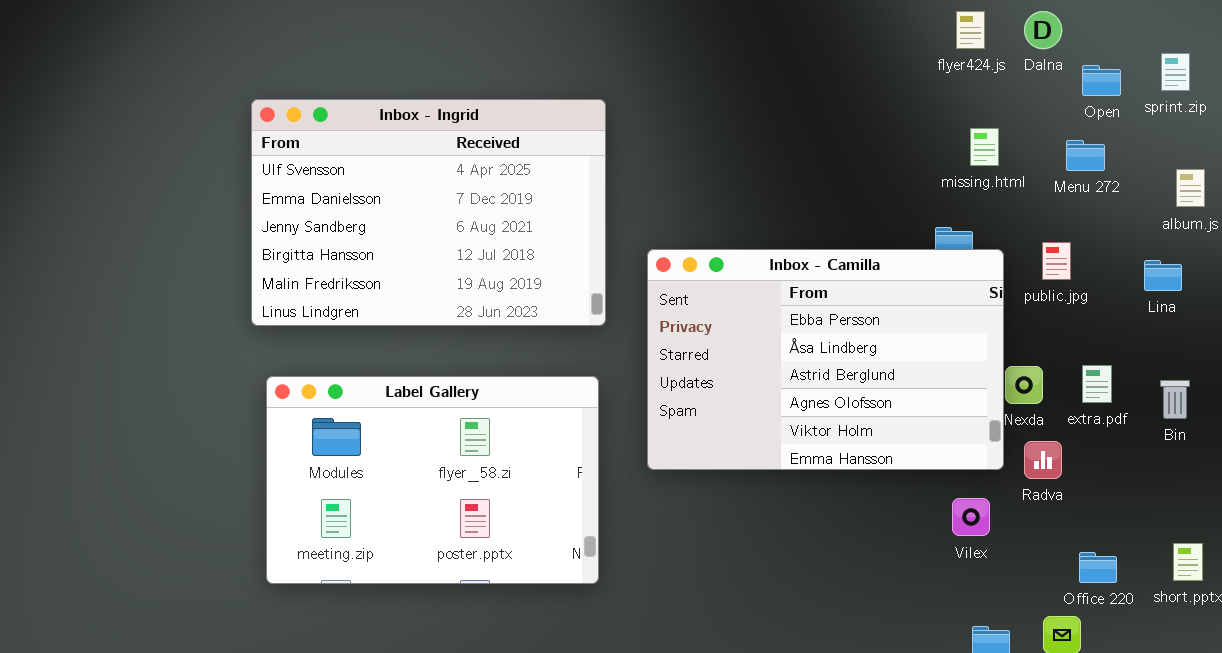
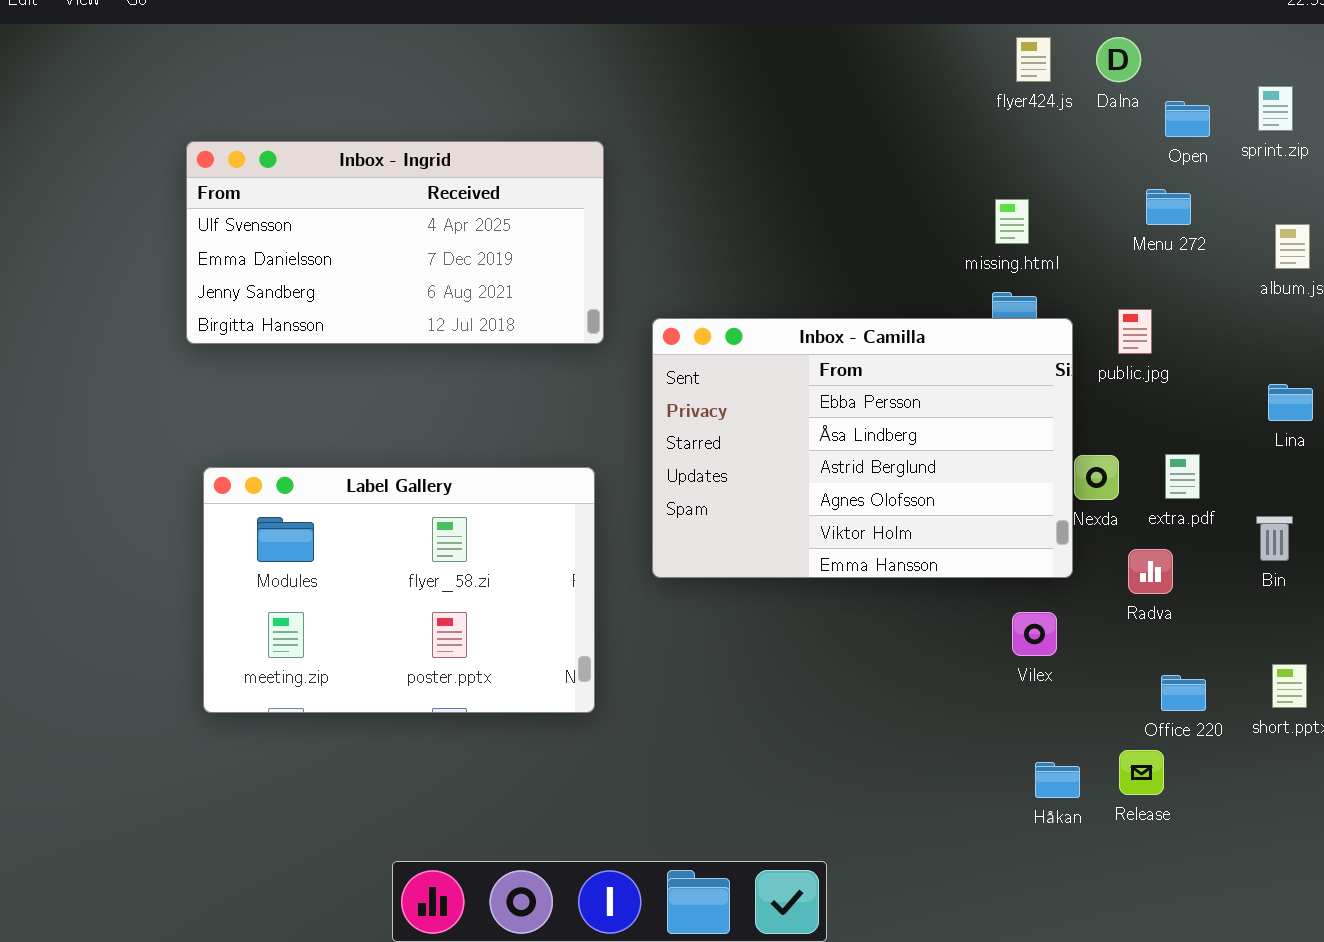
Inbox - Ingrid: [251,99,606,326] -> [186,141,604,344], resized
missing.html: [970,128,999,166] -> [995,199,1029,244], moved
Lina: [1144,260,1182,291] -> [1268,384,1313,421], moved
Bin: [1160,380,1190,419] -> [1256,516,1293,561], moved
Radva: [1024,441,1062,479] -> [1128,549,1173,594], moved

